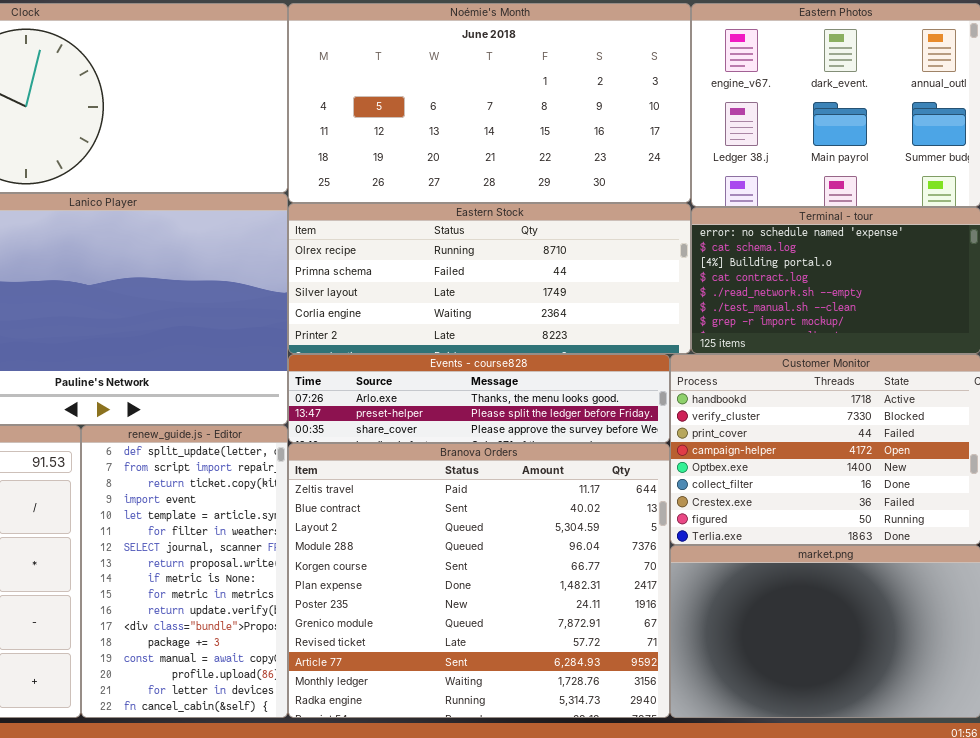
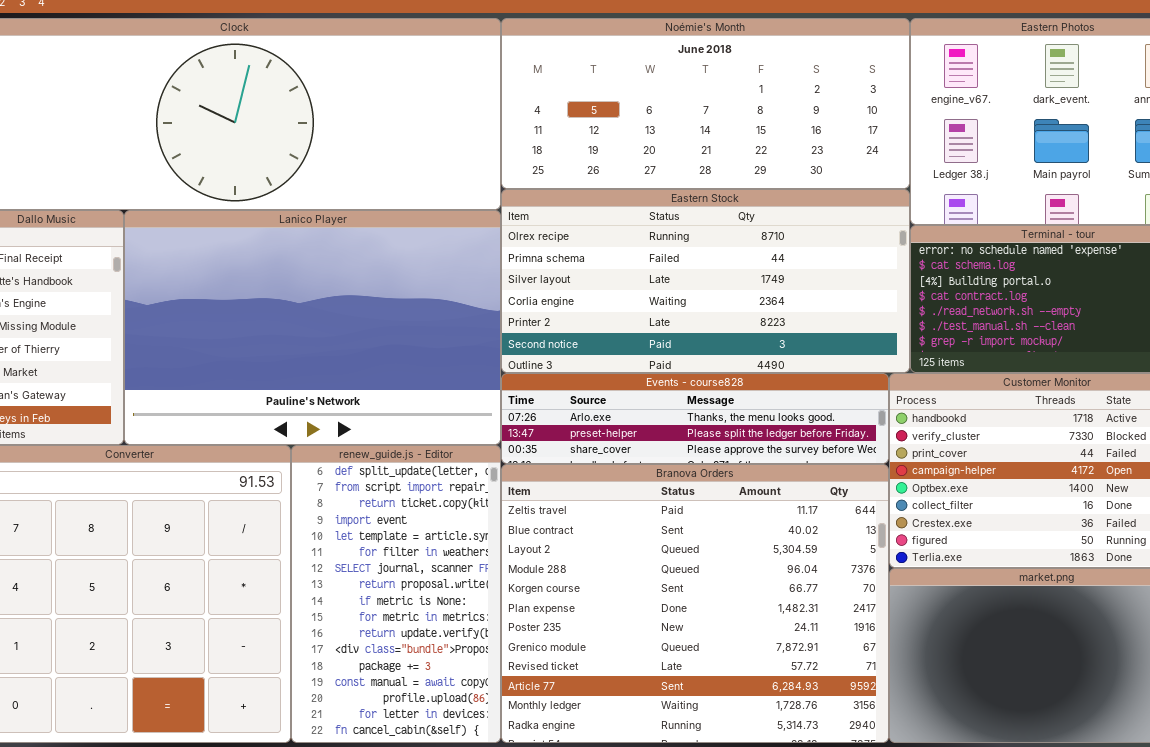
Noémie's Month: [288,3,691,203] -> [501,18,910,189], resized
Eastern Stock: [288,203,691,354] -> [501,189,910,373], resized

